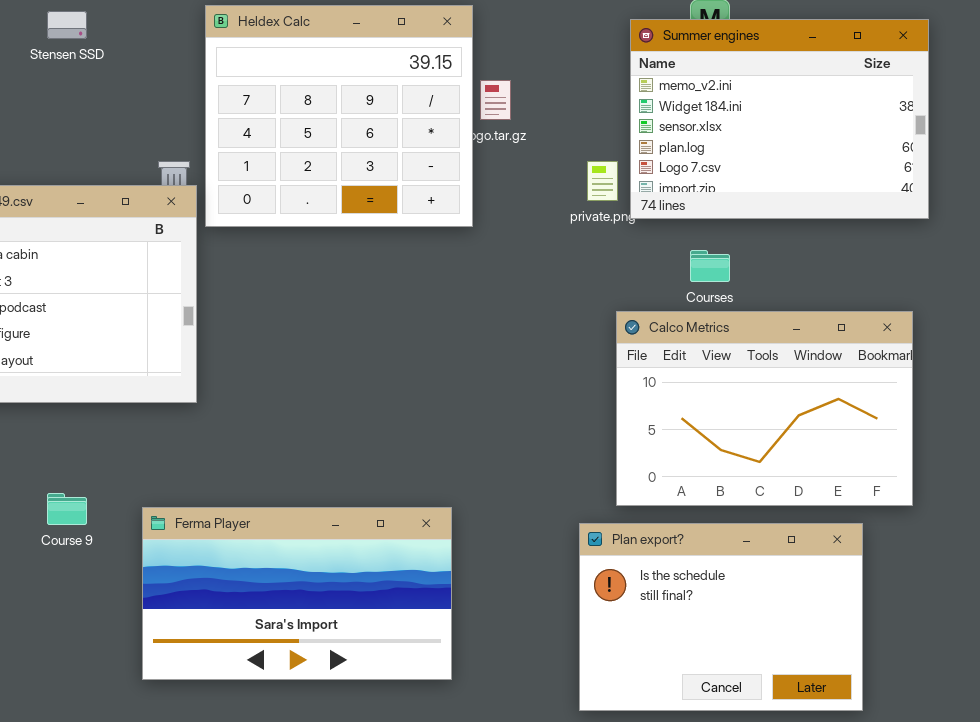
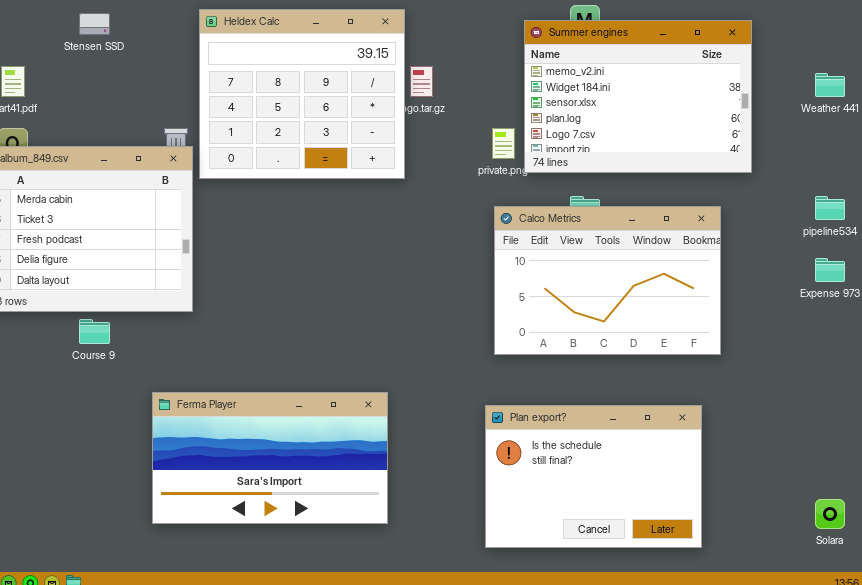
Calco Metrics: [616,311,913,506] -> [494,206,721,355], moved
Course 9: [47,493,87,525] -> [79,319,110,344], moved

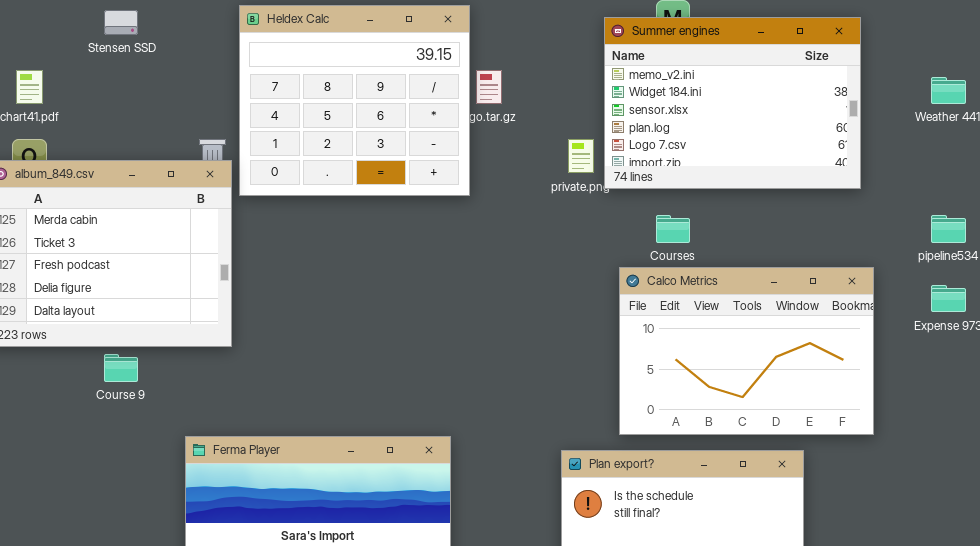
Calco Metrics: [494,206,721,355] -> [619,267,874,435], moved

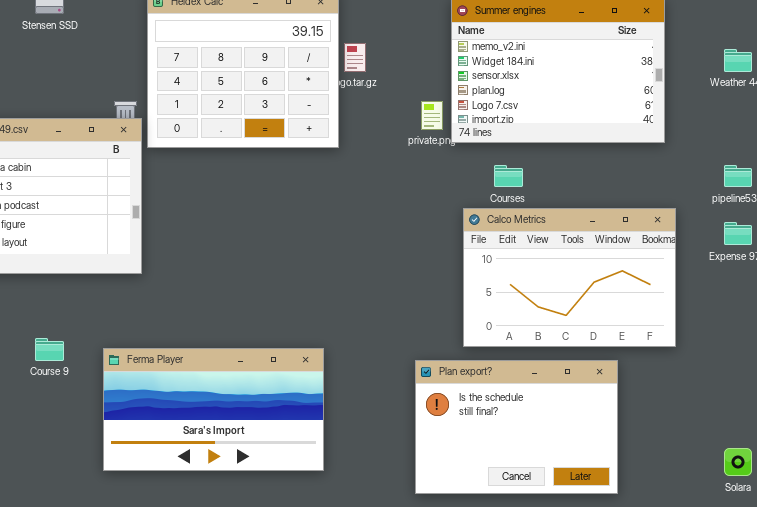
Course 9: [104,354,138,382] -> [35,338,64,361], moved

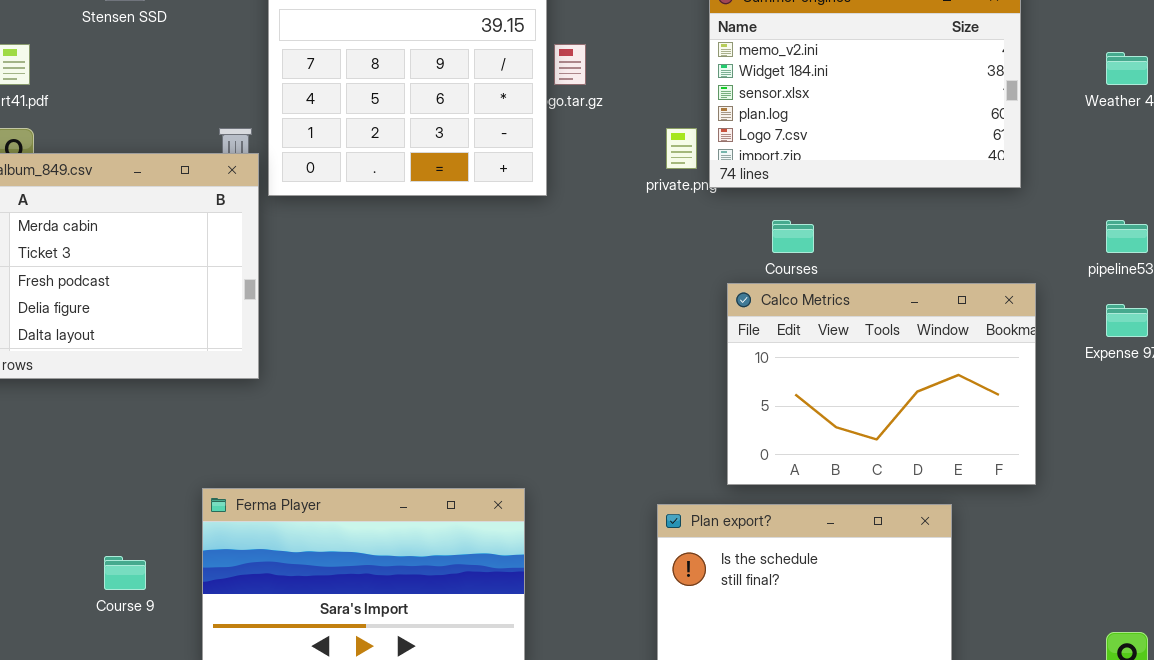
Course 9: [35,338,64,361] -> [104,556,146,590], moved

